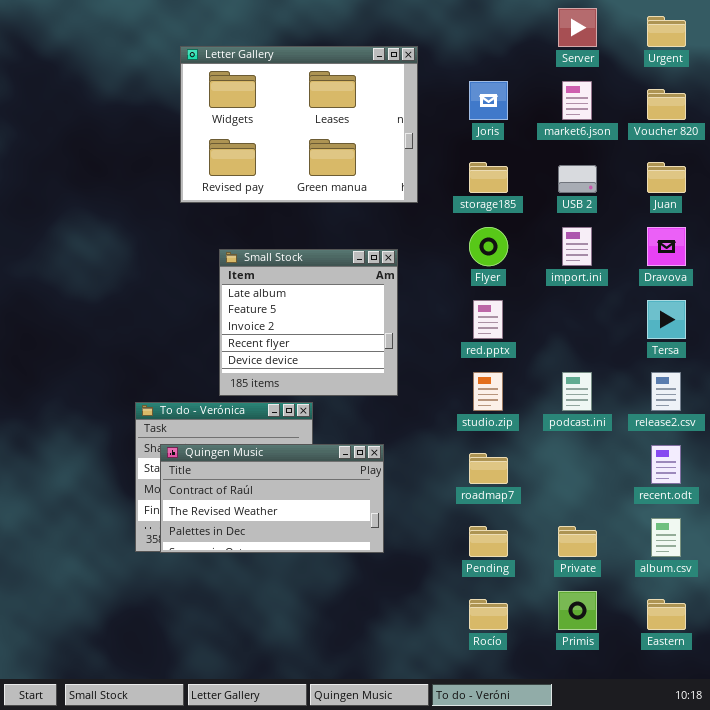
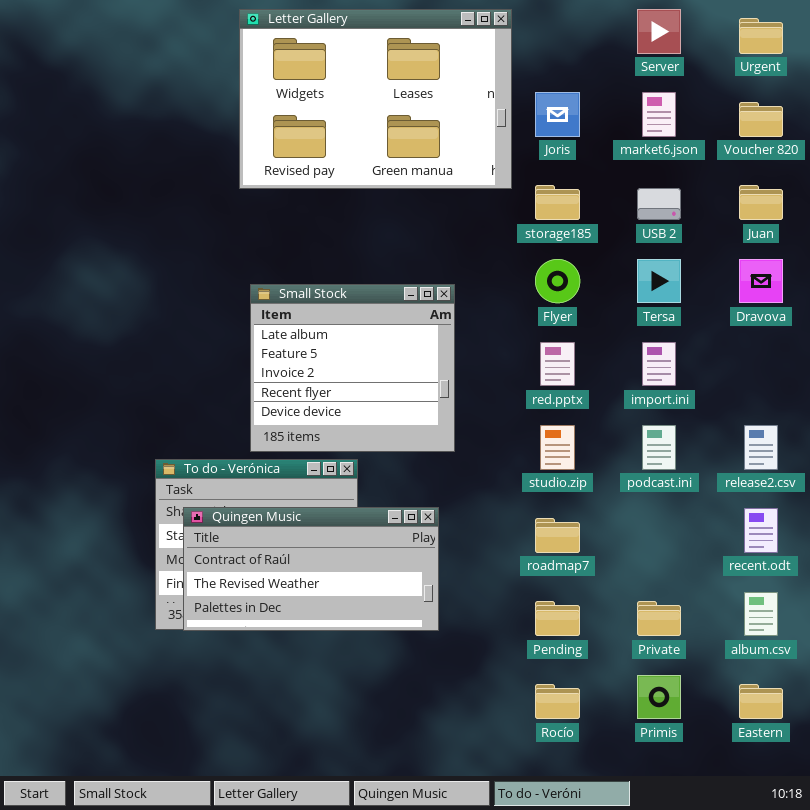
Letter Gallery: [180,46,418,203] -> [239,9,512,189], moved
import.ini: [562,227,592,266] -> [642,342,676,386], moved
Tersa: [647,300,686,339] -> [637,259,681,303], moved

